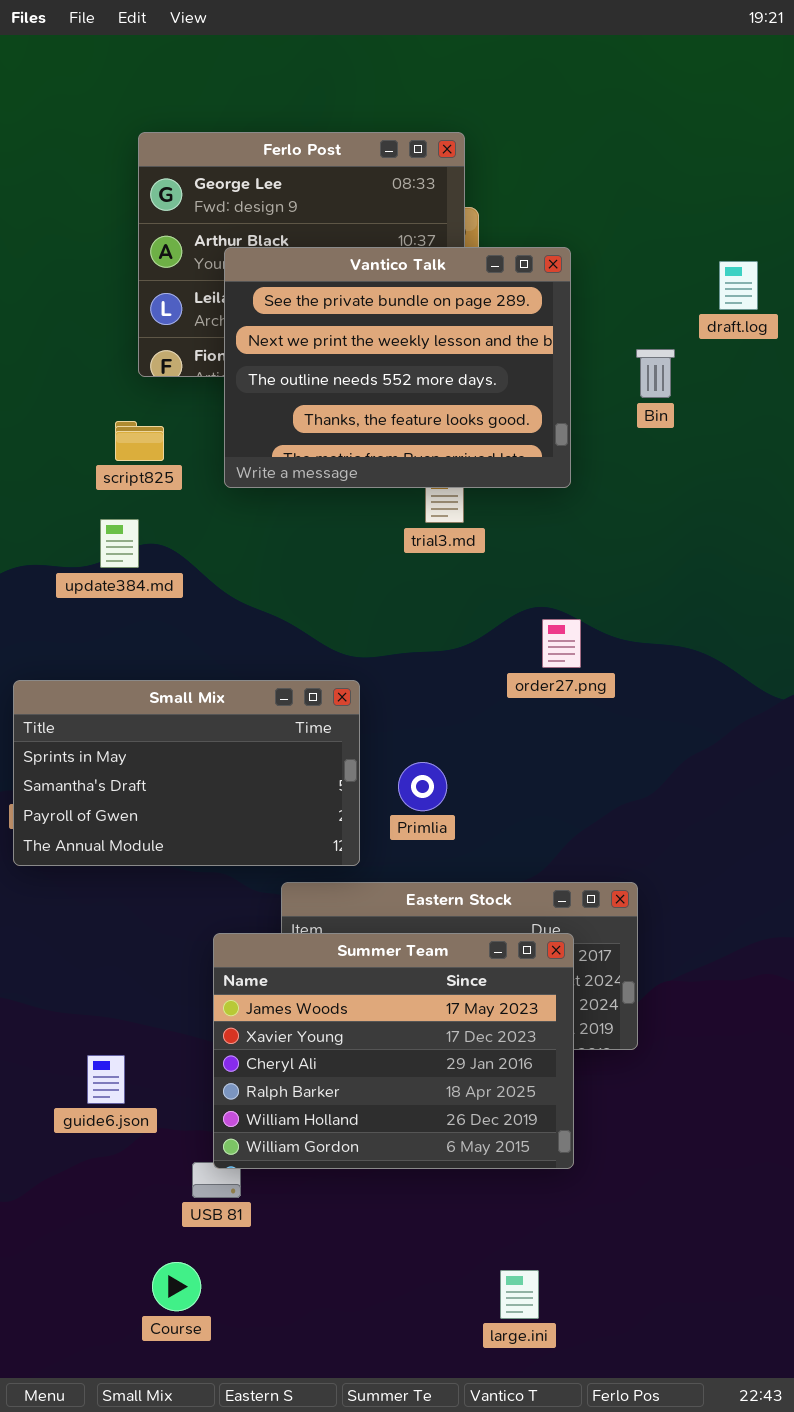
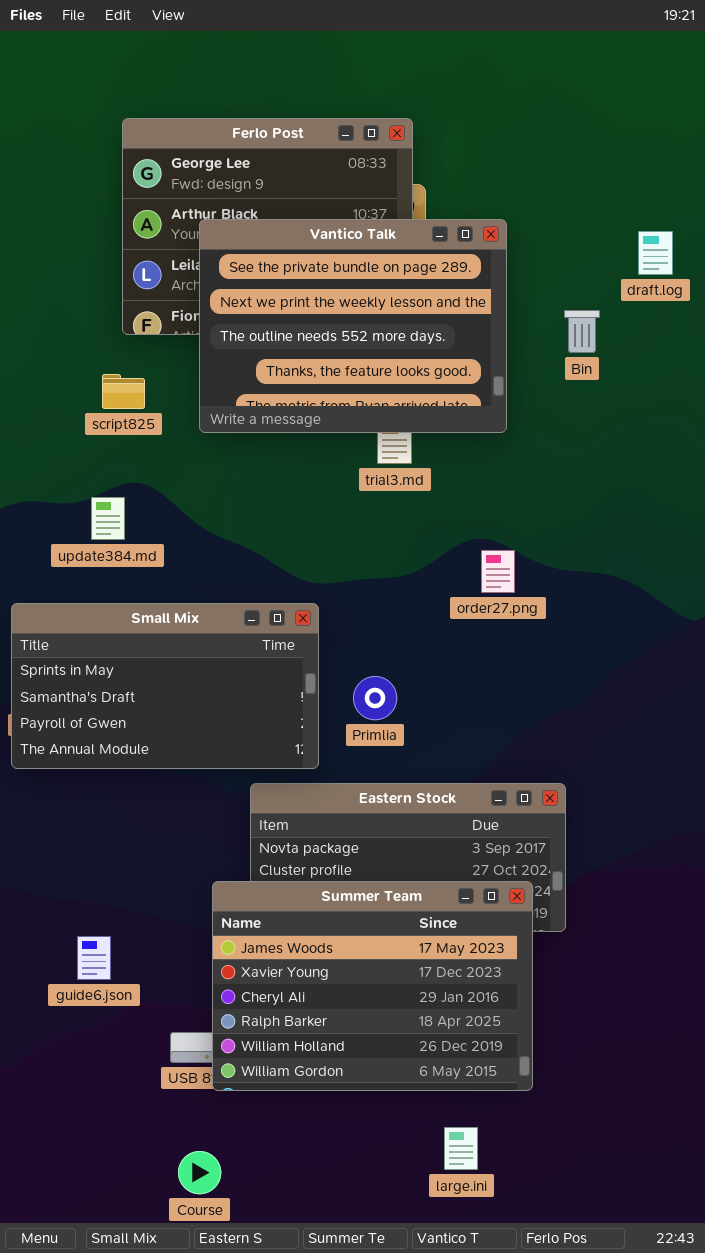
update384.md: [100,519,139,568] -> [91,497,125,540], moved
Summer Team: [213,933,574,1169] -> [212,881,533,1091], moved
Course: [152,1262,201,1311] -> [178,1151,221,1194], moved

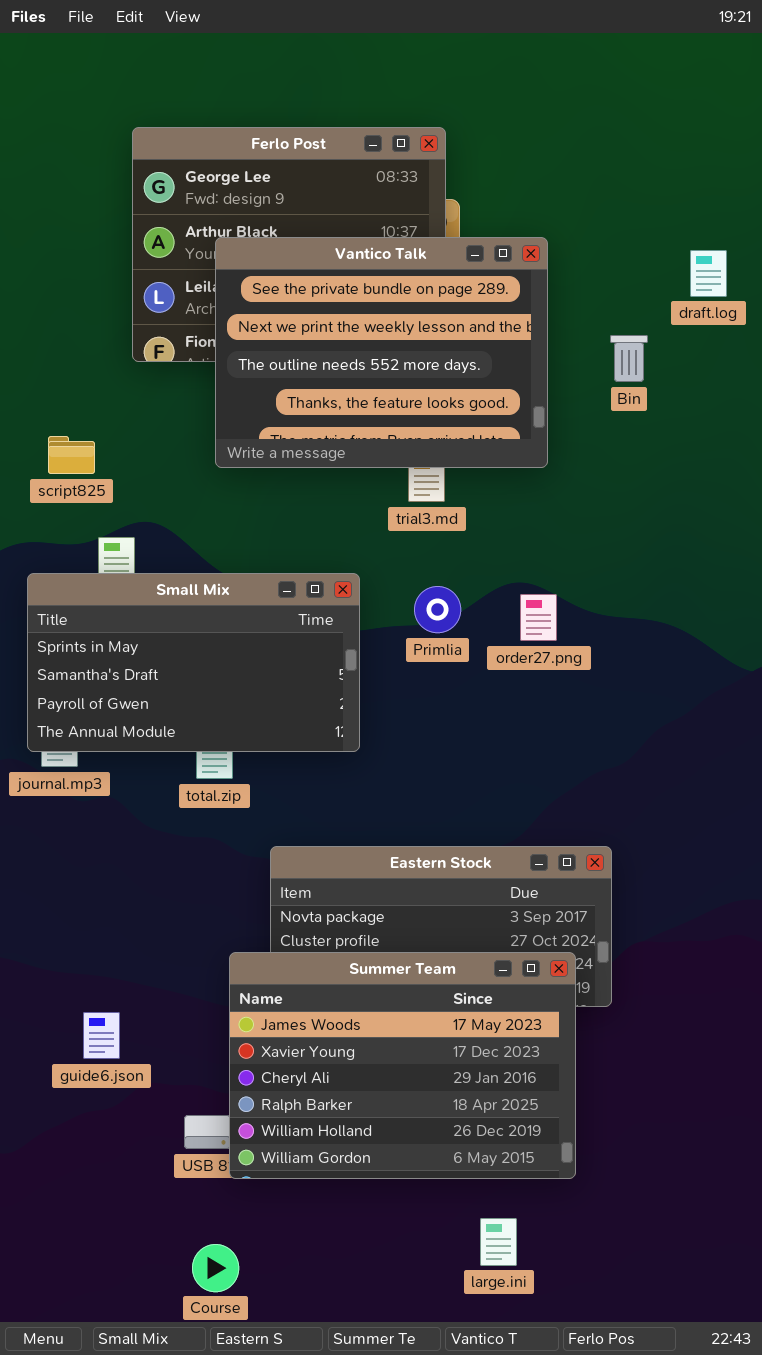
script825: [102,374,145,409] -> [48,436,95,474], moved
Small Mix: [11,603,319,769] -> [27,573,360,752], moved
Primlia: [353,676,397,720] -> [414,586,461,633], moved

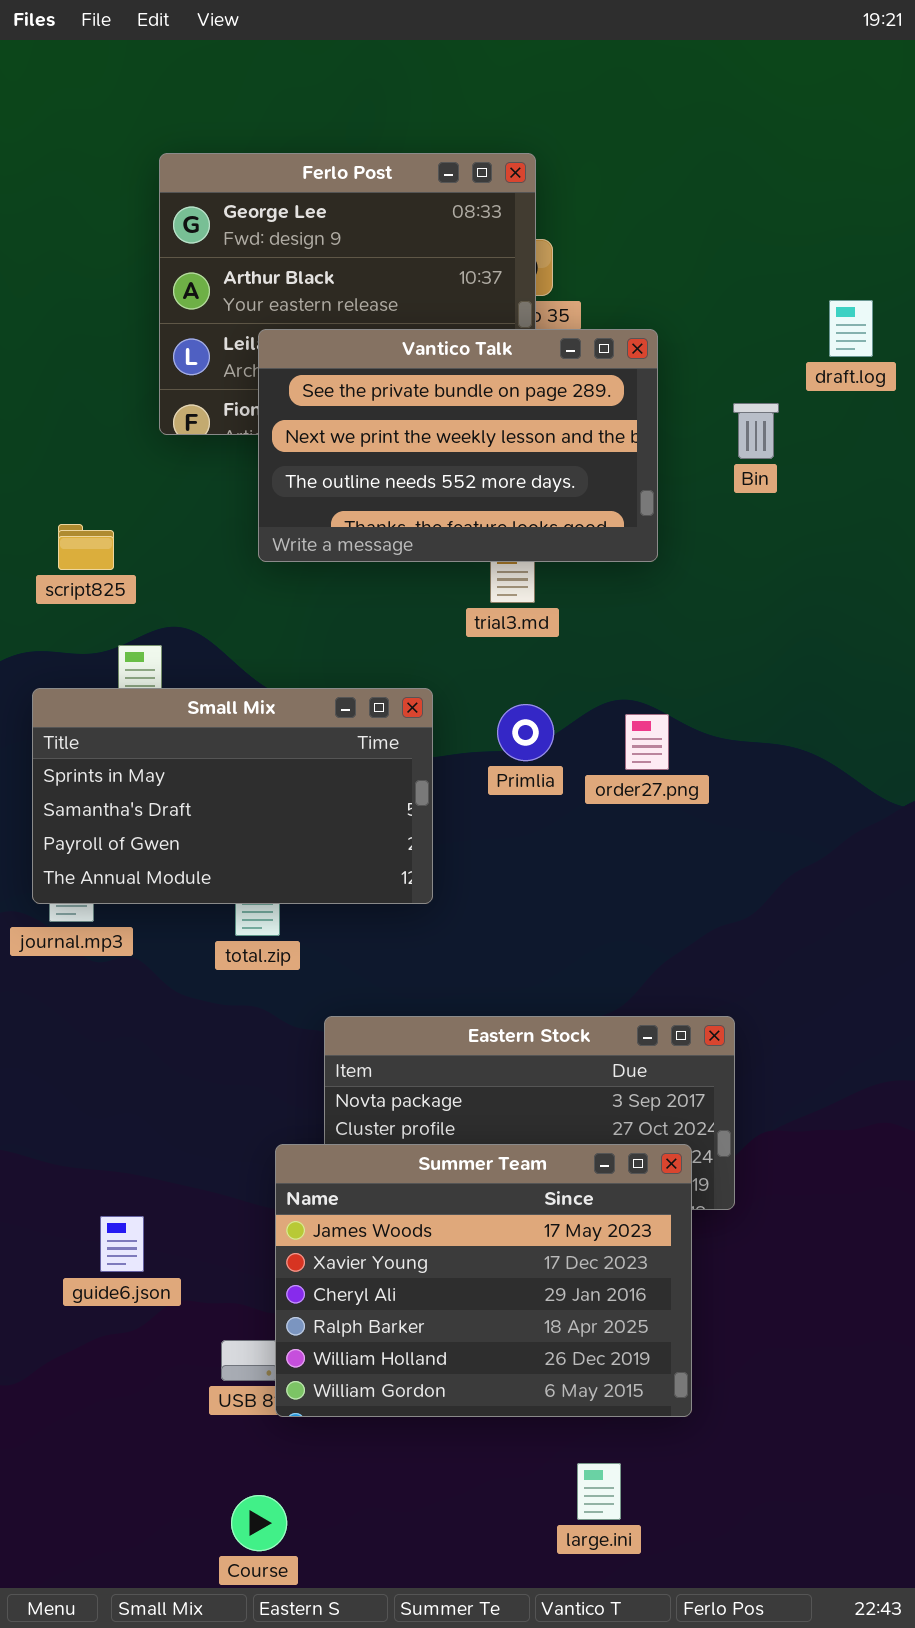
Vantico Talk: [215,237,548,468] -> [258,329,658,562], resized

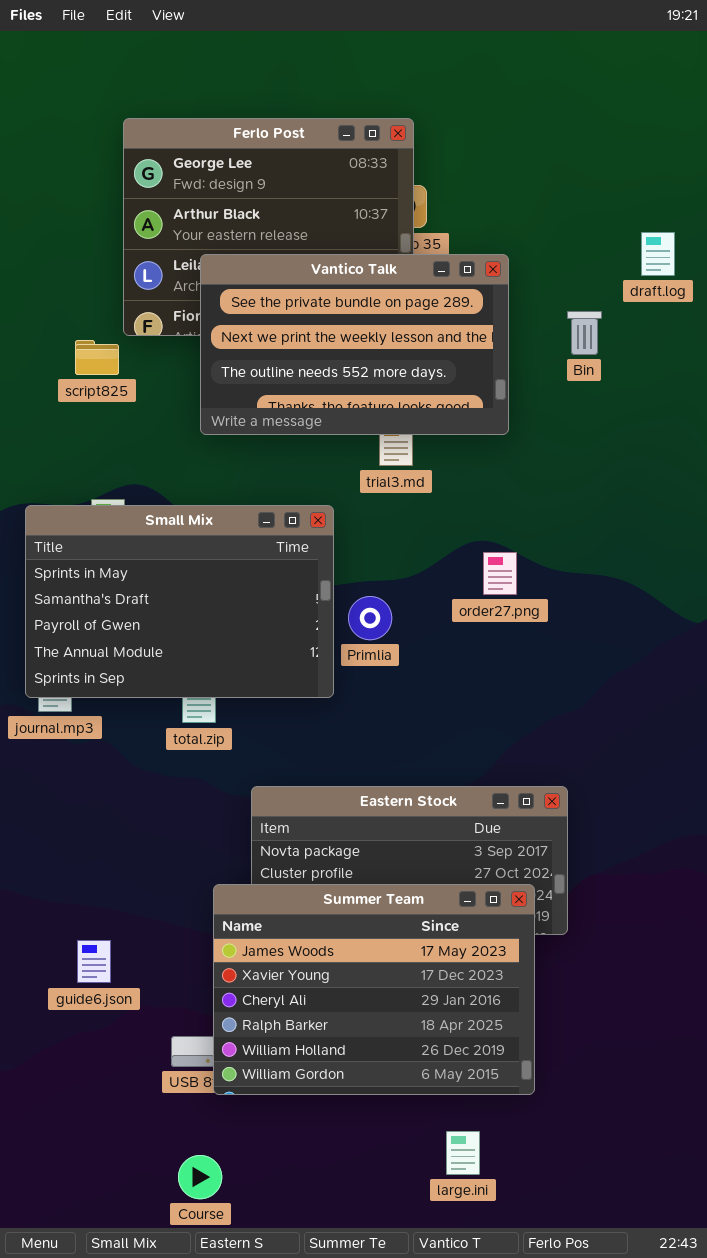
script825: [58,524,114,570] -> [75,340,119,375], moved
Small Mix: [32,688,433,904] -> [25,505,334,698], resized
Primlia: [497,704,554,761] -> [348,596,392,640], moved

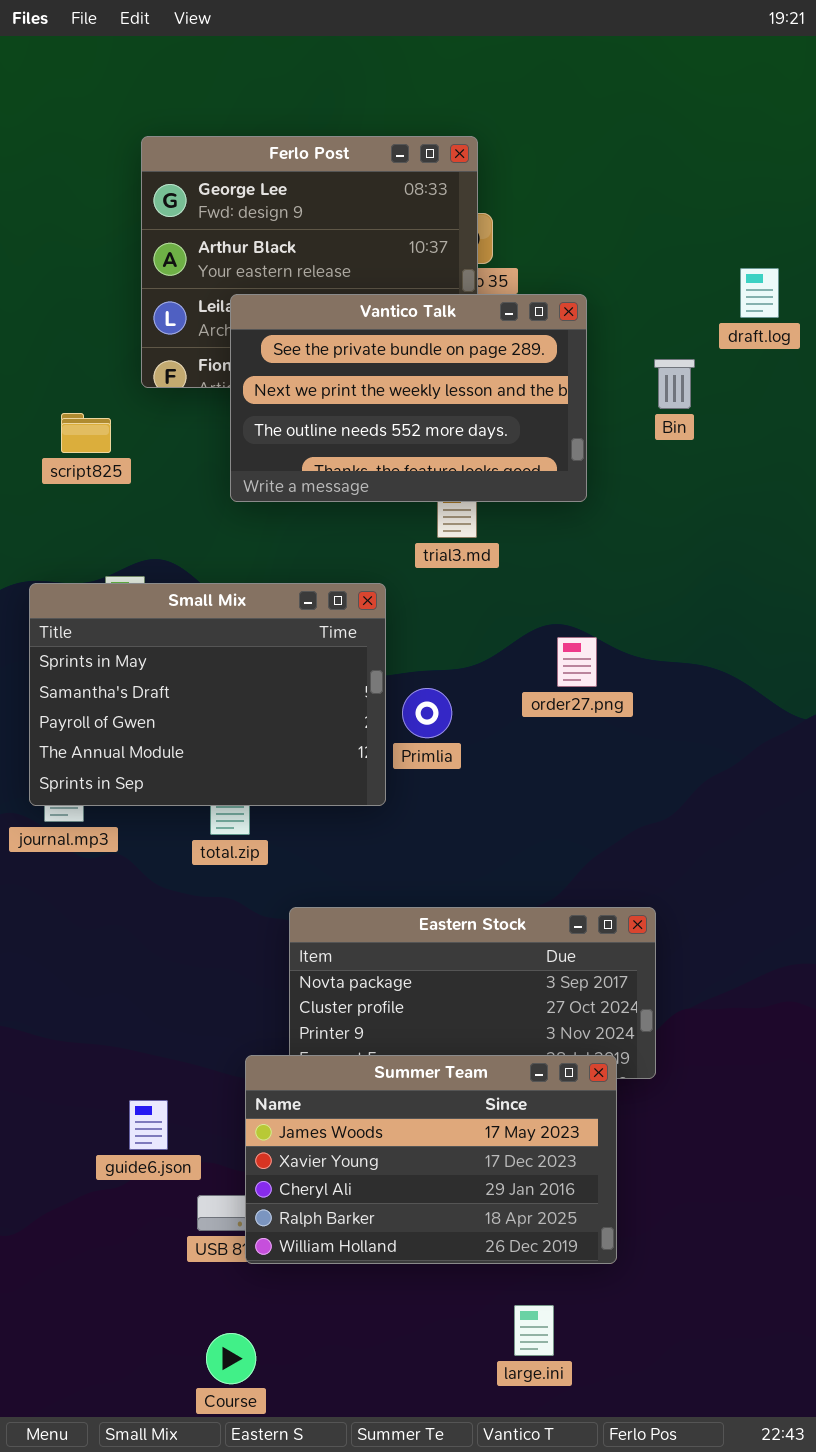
script825: [75,340,119,375] -> [61,413,111,453], moved
Summer Team: [213,884,535,1095] -> [245,1055,617,1264], resized
guide6.json: [77,940,111,983] -> [129,1100,168,1150], moved

